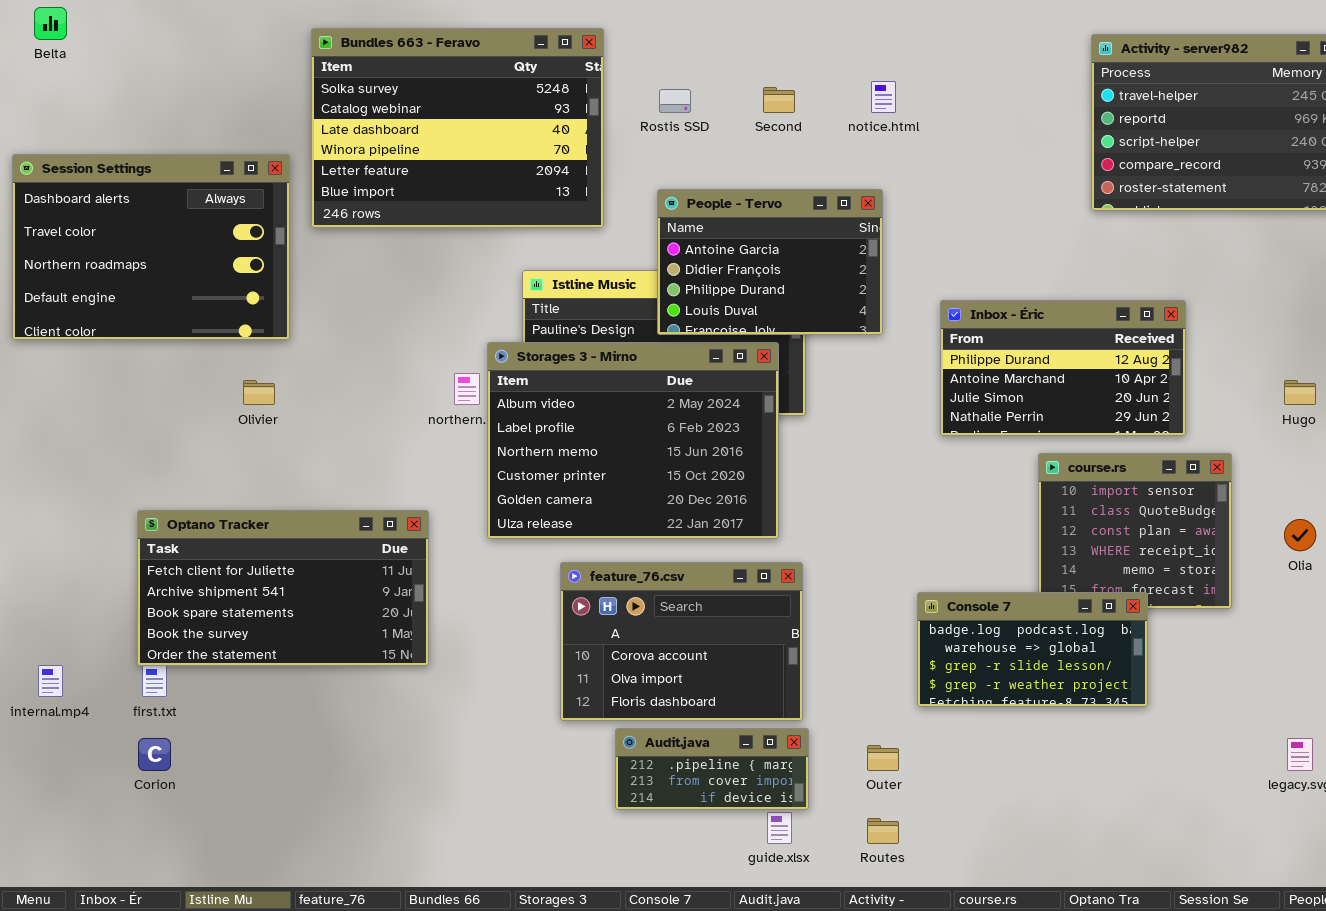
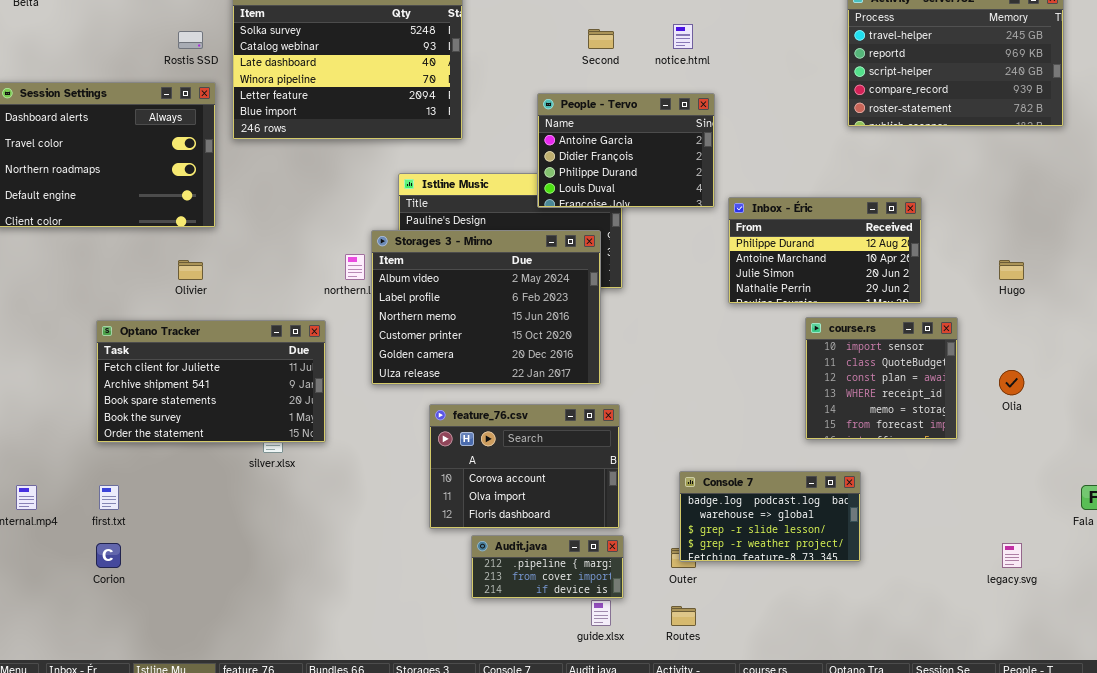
Rostis SSD: [659,89,691,113] -> [178,31,203,49], moved
People - Tervo: [657,189,883,335] -> [537,93,715,208], moved
Optano Tracker: [137,510,429,666] -> [96,320,326,443], moved
Console 7: [917,592,1148,707] -> [679,471,861,562], moved

